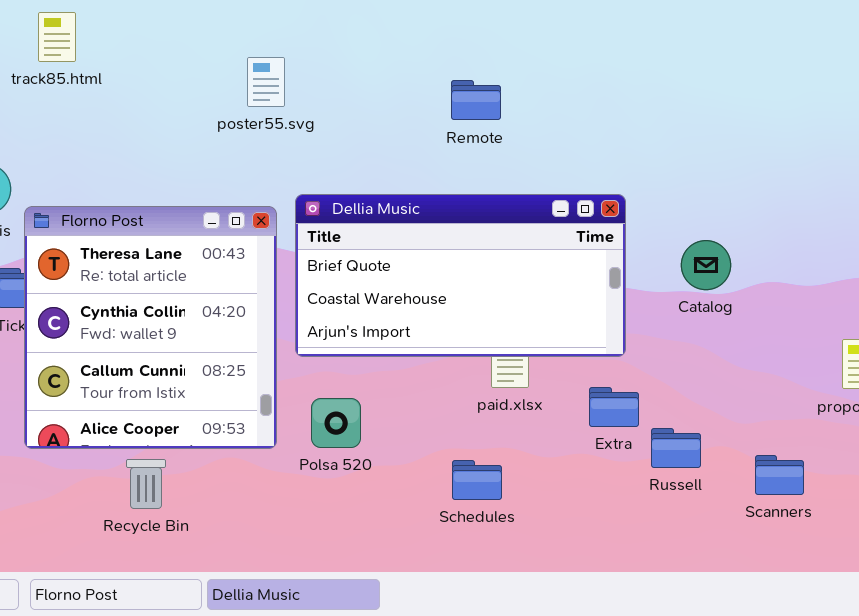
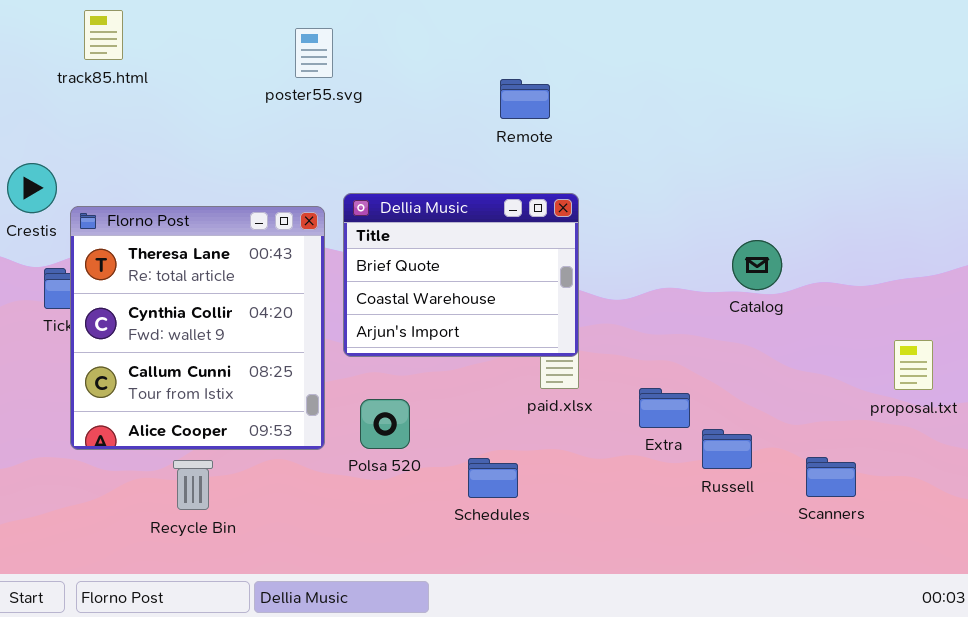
poster55.svg: [247,57,285,107] -> [295,28,333,78], moved
Dellia Music: [295,194,626,357] -> [343,193,579,357], resized
Schedules: [452,460,502,500] -> [468,458,518,498], moved

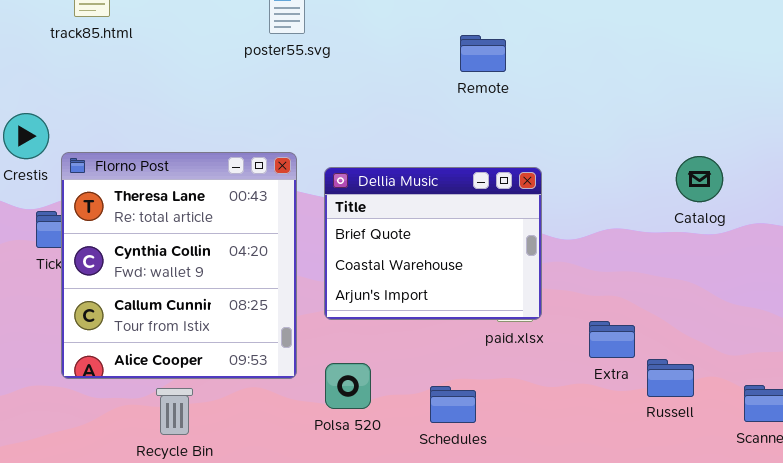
Dellia Music: [343,193,579,357] -> [324,167,542,320], moved
Catalog: [732,240,782,290] -> [676,156,723,202], moved
Polsa 520: [360,399,410,449] -> [325,363,371,409], moved

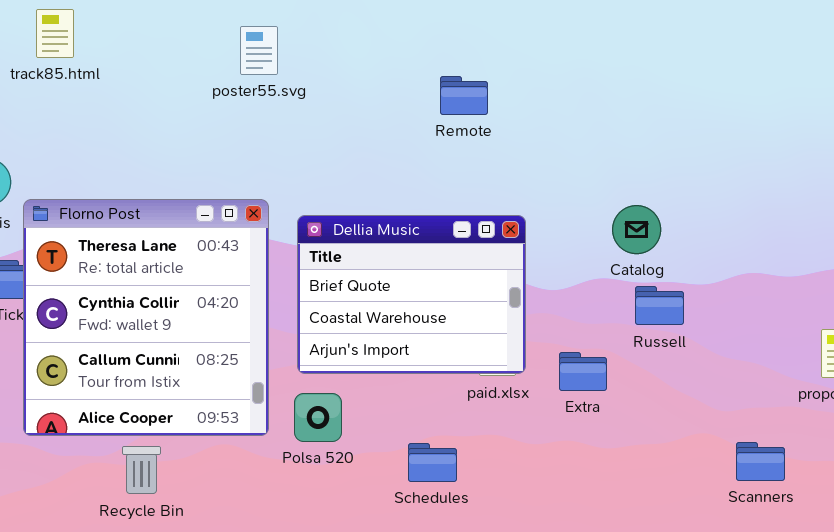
Catalog: [676,156,723,202] -> [612,205,661,254], moved
Extra: [589,321,635,358] -> [559,352,607,391], moved
Russell: [647,359,694,397] -> [635,286,684,325], moved
Polsa 520: [325,363,371,409] -> [294,393,342,442], moved

